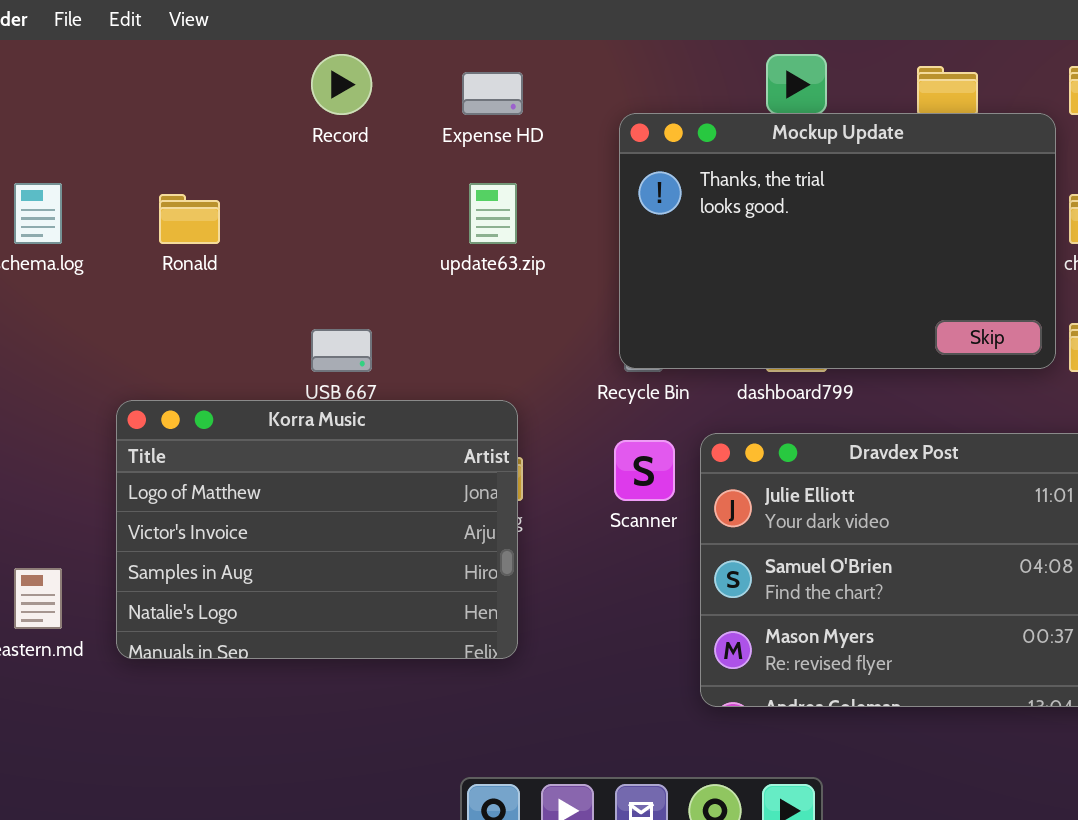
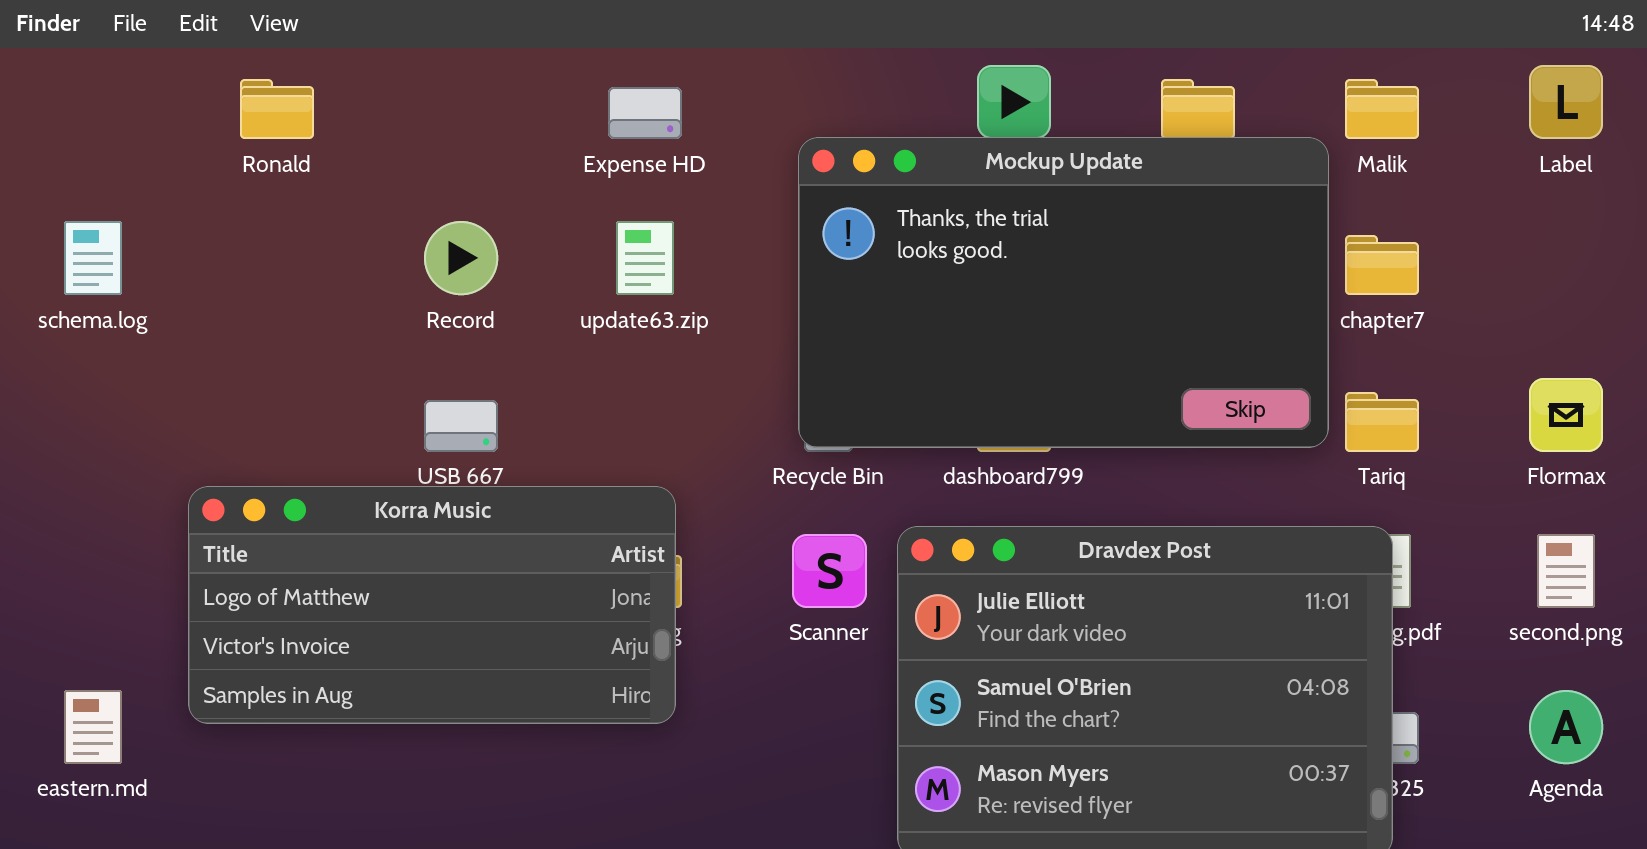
Record: [311,54,372,115] -> [424,221,498,295], moved
Ronald: [159,194,220,244] -> [240,79,314,139], moved
Korra Music: [116,400,518,659] -> [188,486,676,724], resized

